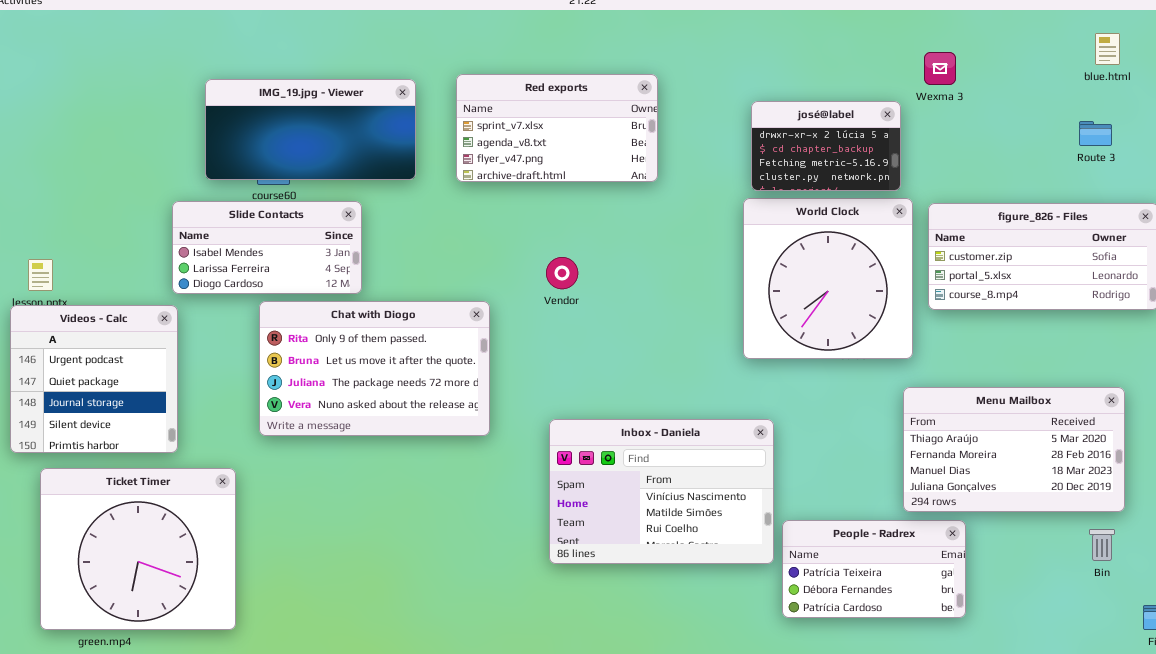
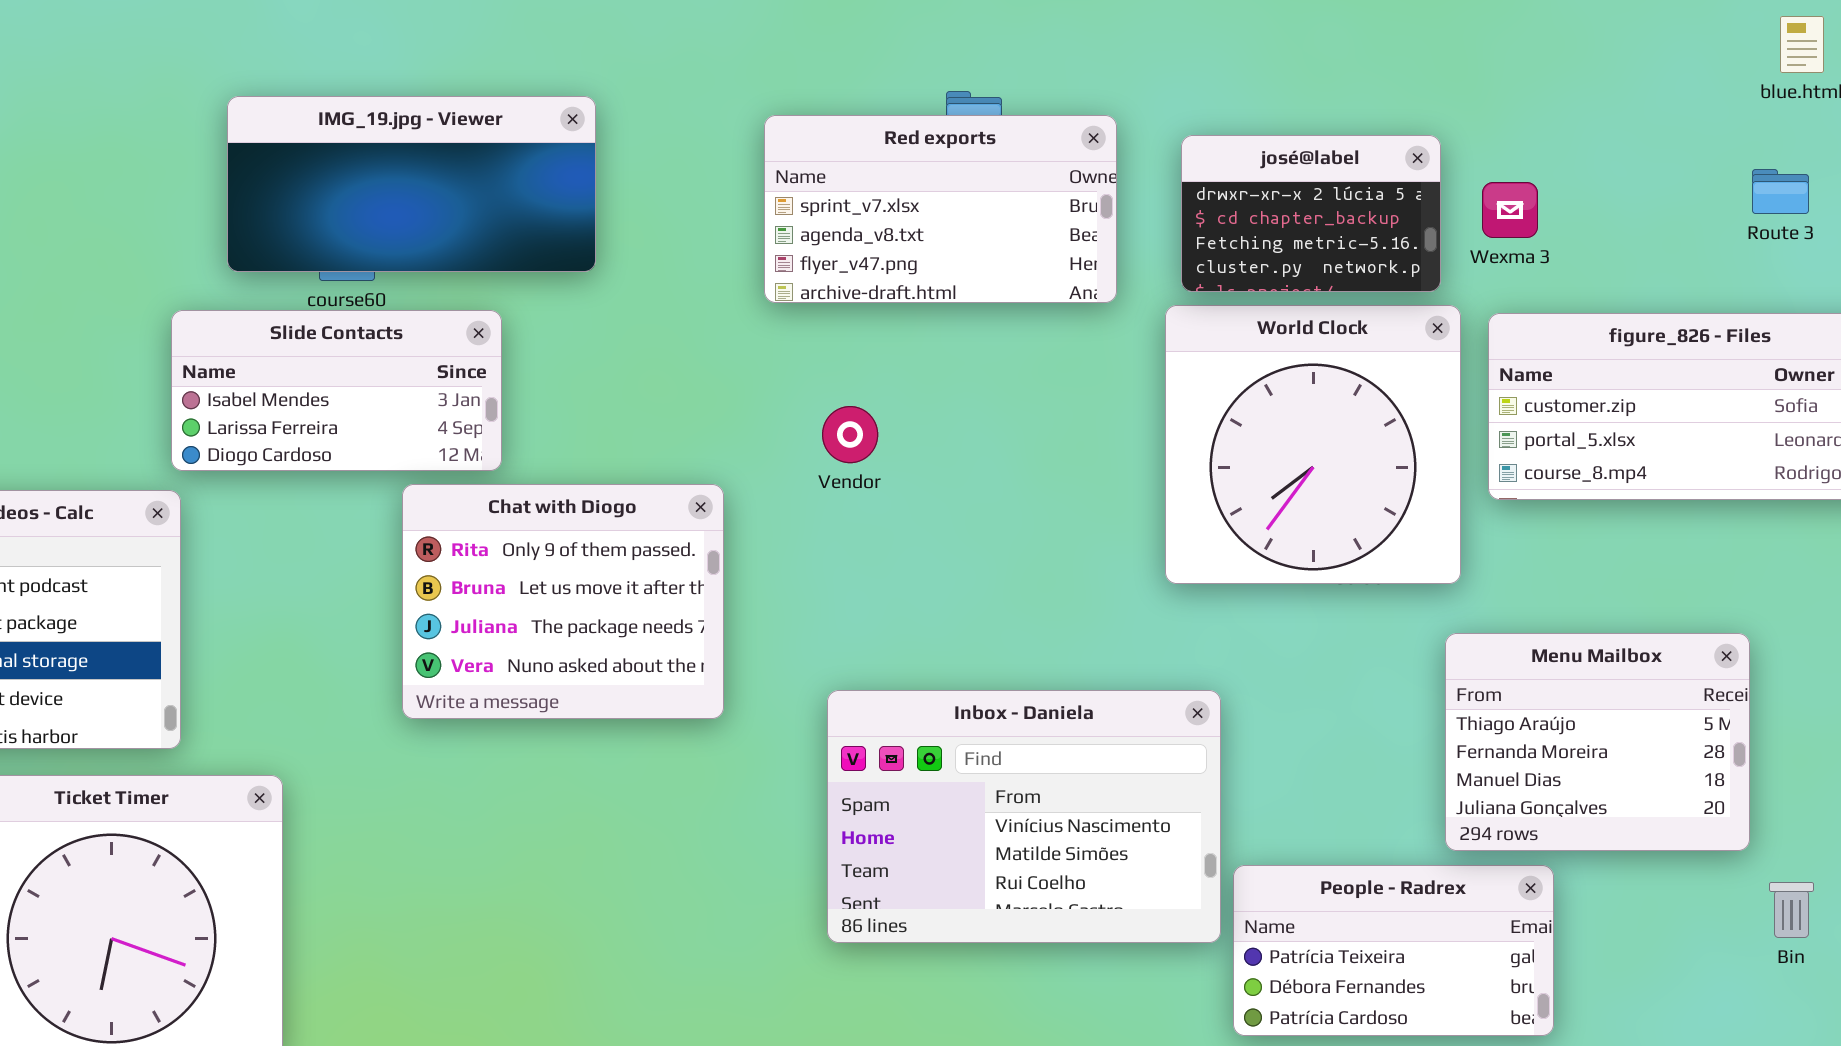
Wexma 3: [924,52,956,85] -> [1482,182,1538,238], moved
Red exports: [456,74,658,182] -> [764,115,1117,303], moved
Chat with Diogo: [259,301,490,436] -> [402,484,724,719], resized
Menu Mailbox: [903,387,1125,512] -> [1445,633,1750,851], resized

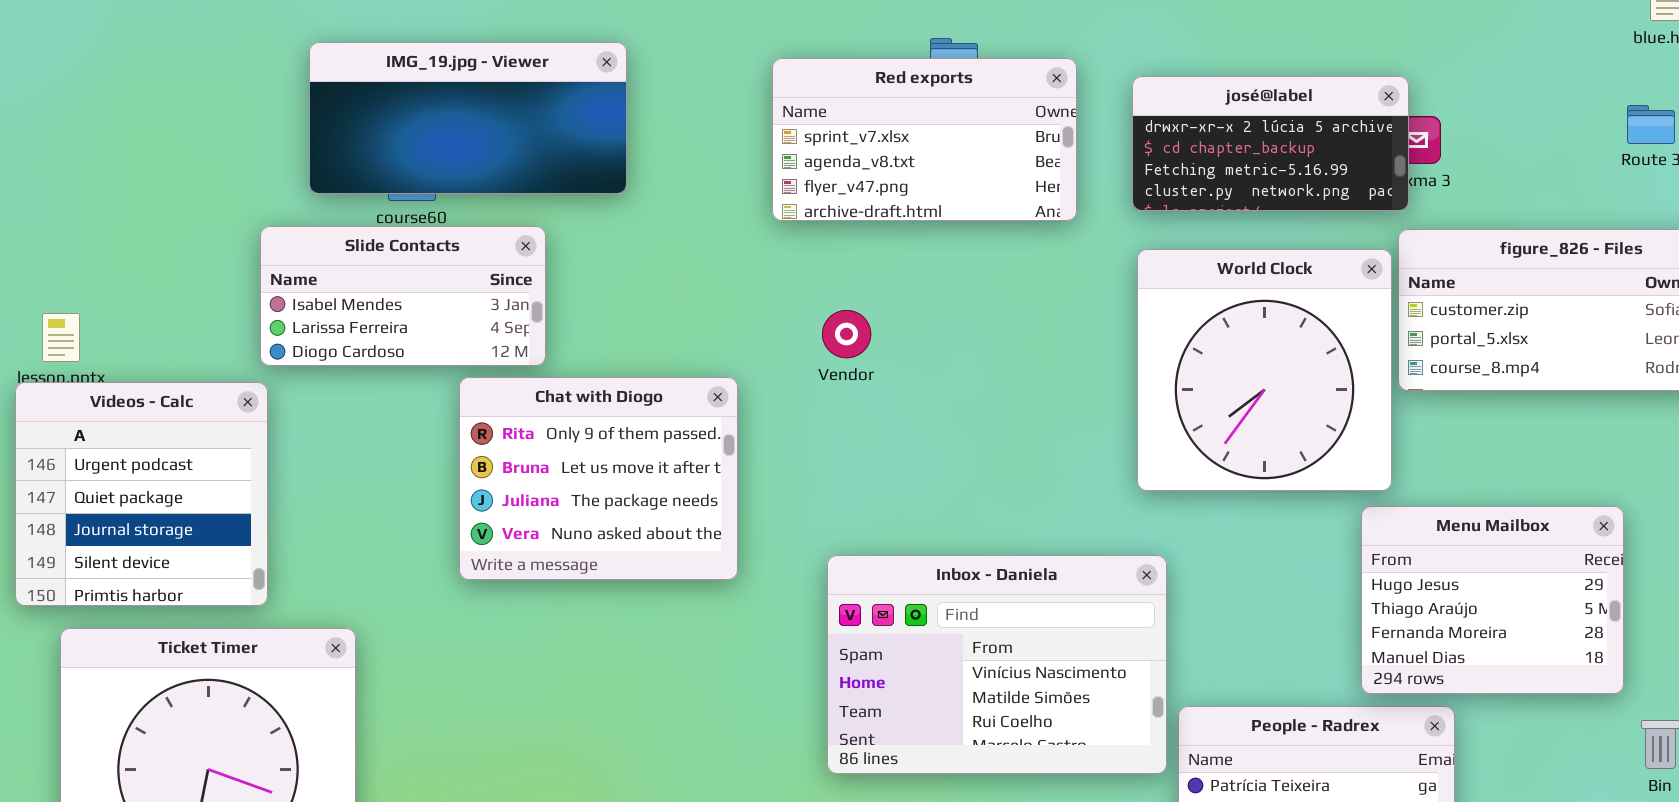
josé@label: [1181,135,1441,292] -> [1132,76,1409,211], resized
World Clock: [1165,305,1461,584] -> [1137,249,1392,491], moved
Menu Mailbox: [1445,633,1750,851] -> [1361,506,1624,694], scrolled up 1 row

